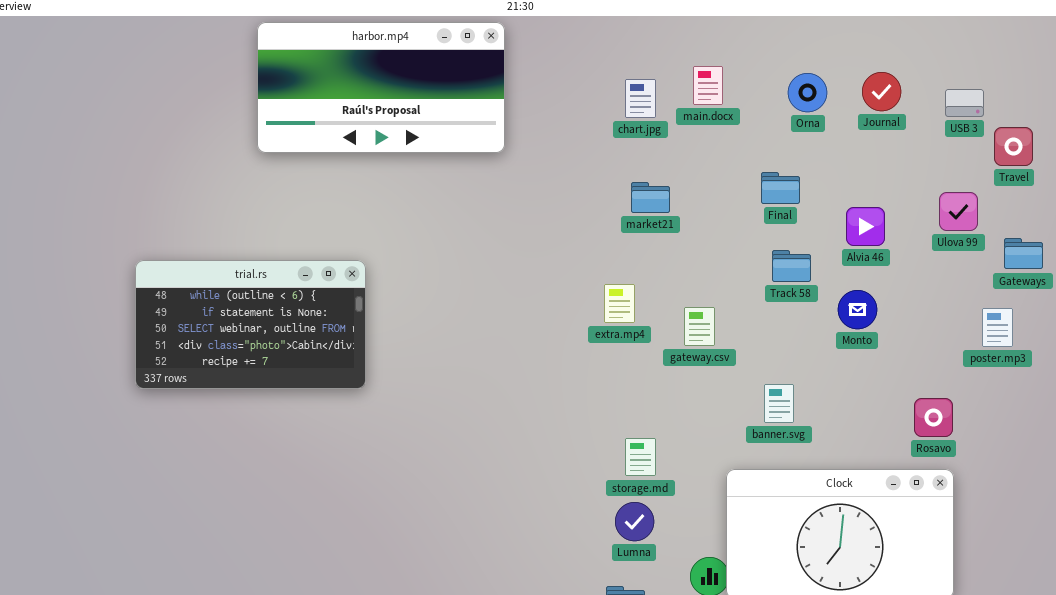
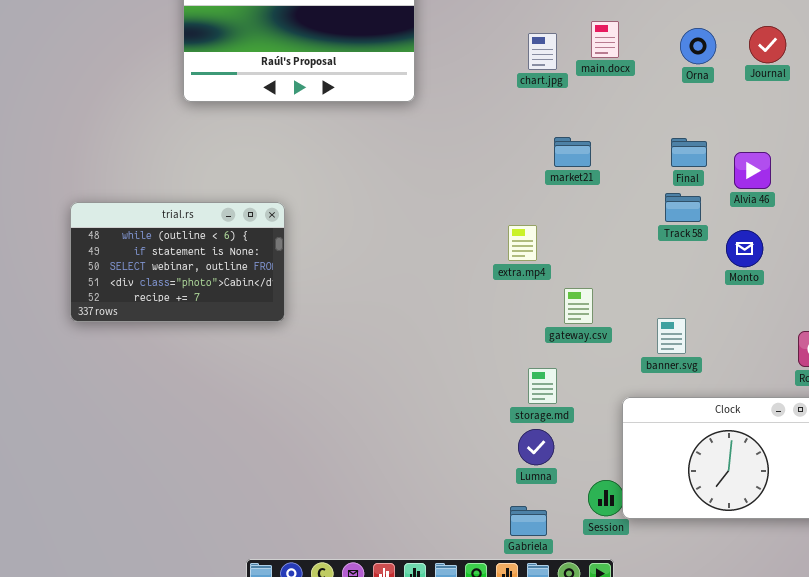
Final: [761,172,800,204] -> [671,138,707,167], moved
market21: [631,182,670,213] -> [554,137,591,167], moved
gateway.csv: [684,307,715,346] -> [564,288,593,324], moved

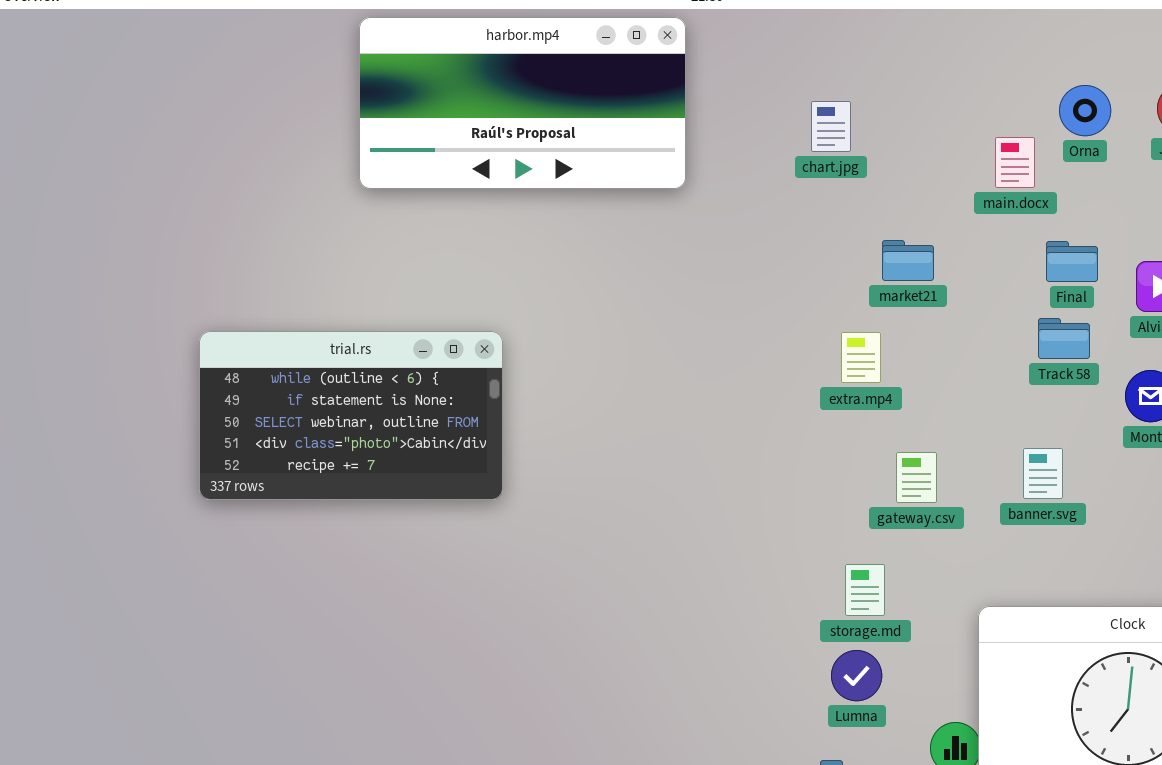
main.docx: [591,21,619,58] -> [995,137,1035,188], moved
chart.jpg: [528,33,557,70] -> [811,101,851,152], moved
extra.mp4: [508,225,537,261] -> [841,332,881,383], moved
banner.svg: [657,318,686,354] -> [1023,448,1063,499], moved

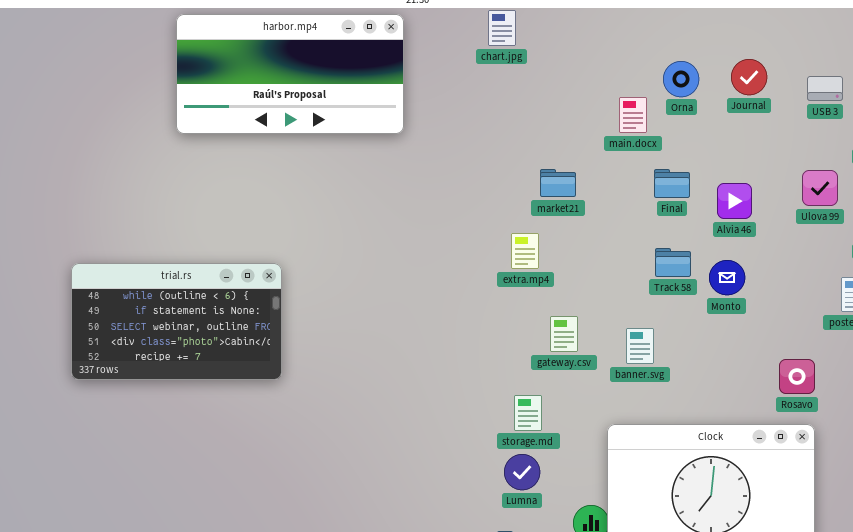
chart.jpg: [811,101,851,152] -> [488,10,516,46], moved
Track 58: [1038,318,1090,359] -> [655,248,691,277], moved
trial.rs: [199,331,503,500] -> [71,263,282,380], moved
banner.svg: [1023,448,1063,499] -> [626,328,654,364], moved

